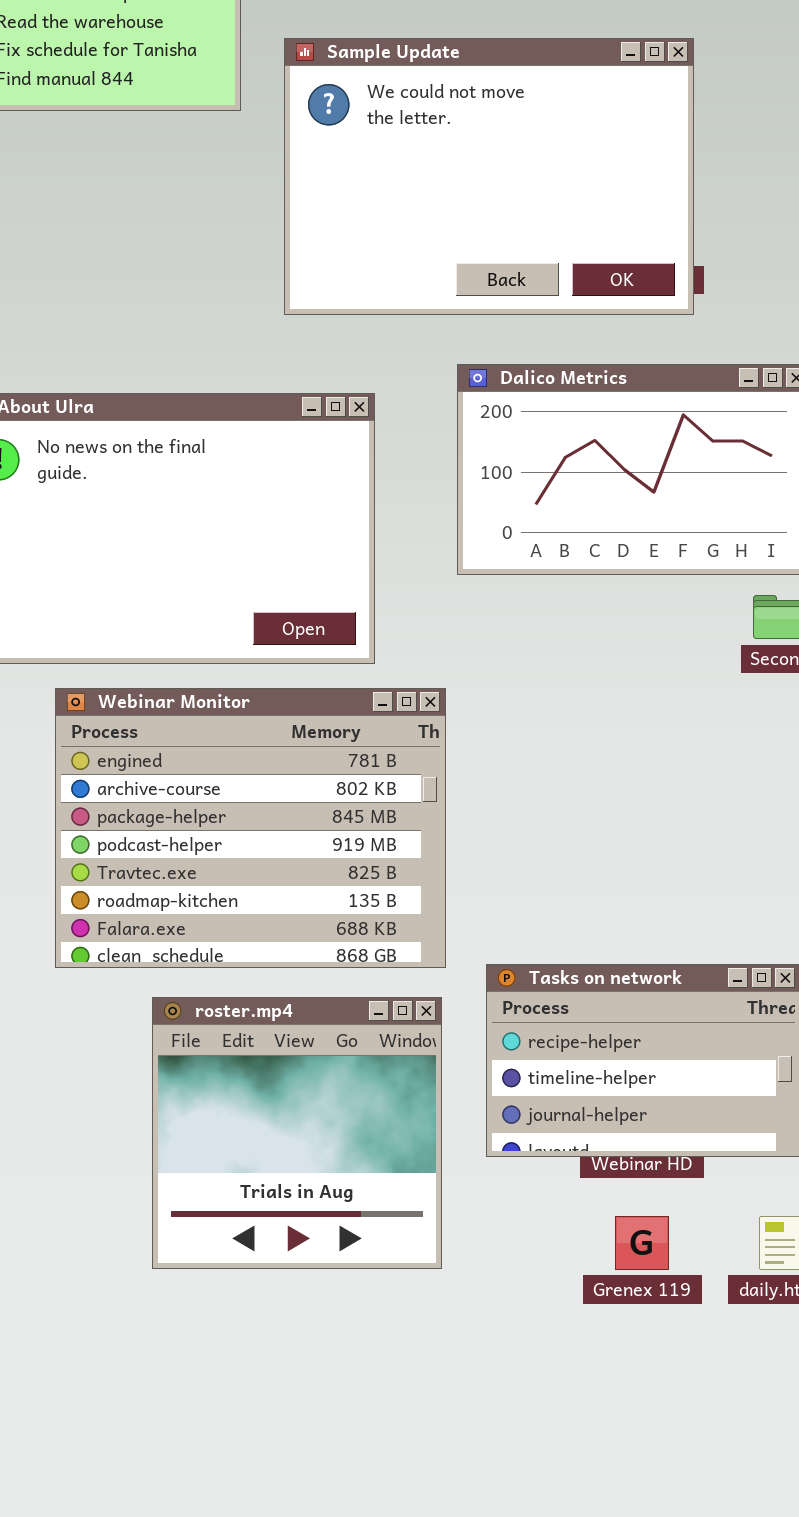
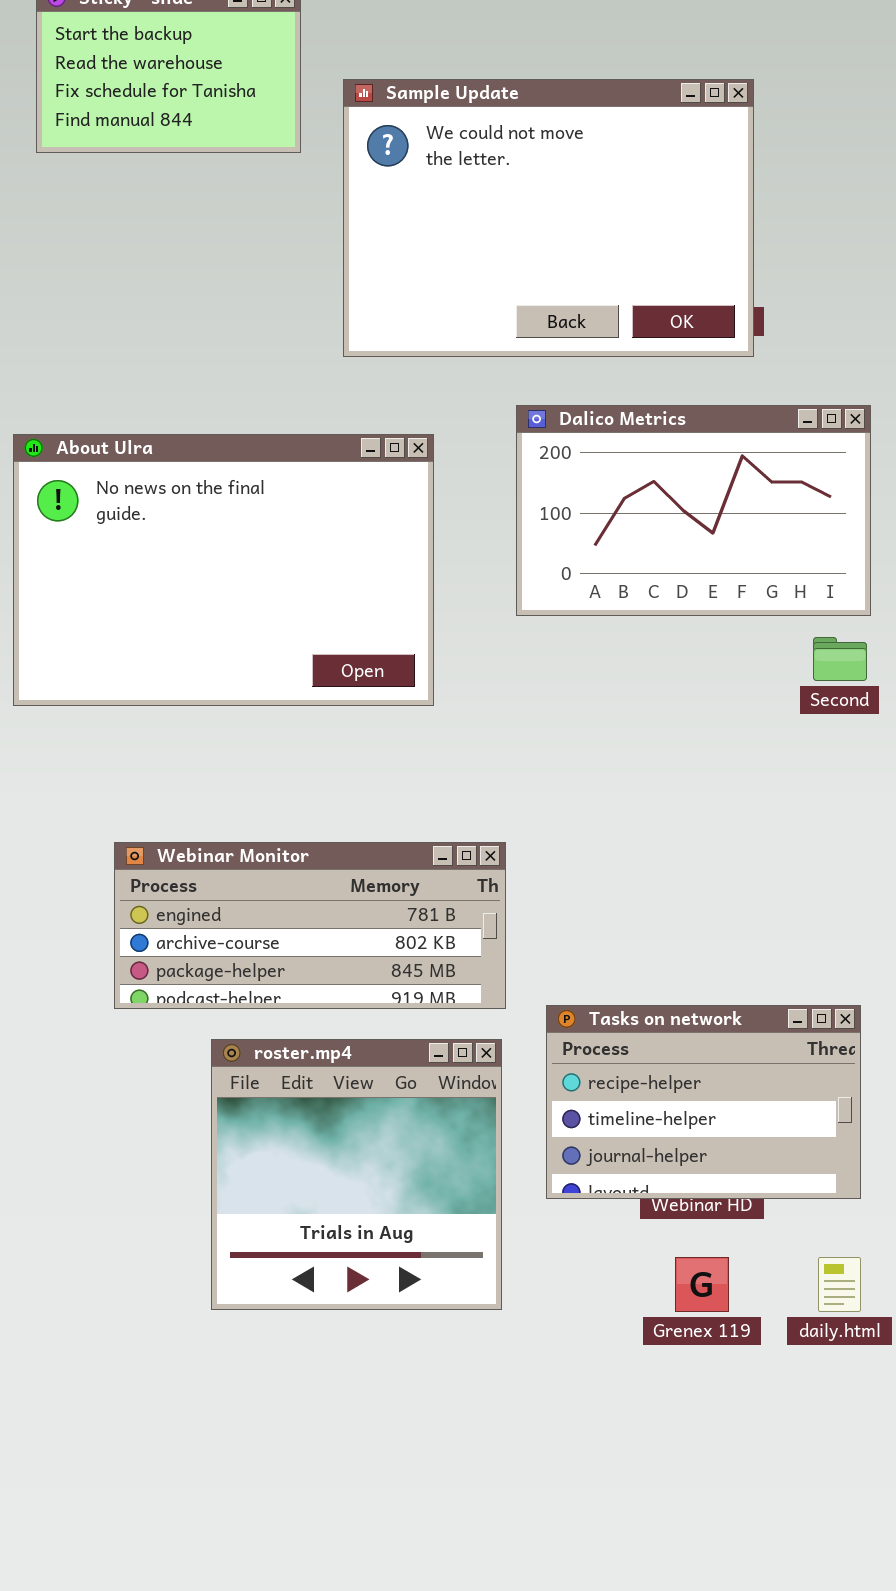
Webinar Monitor: [55,688,446,968] -> [114,842,506,1009], resized

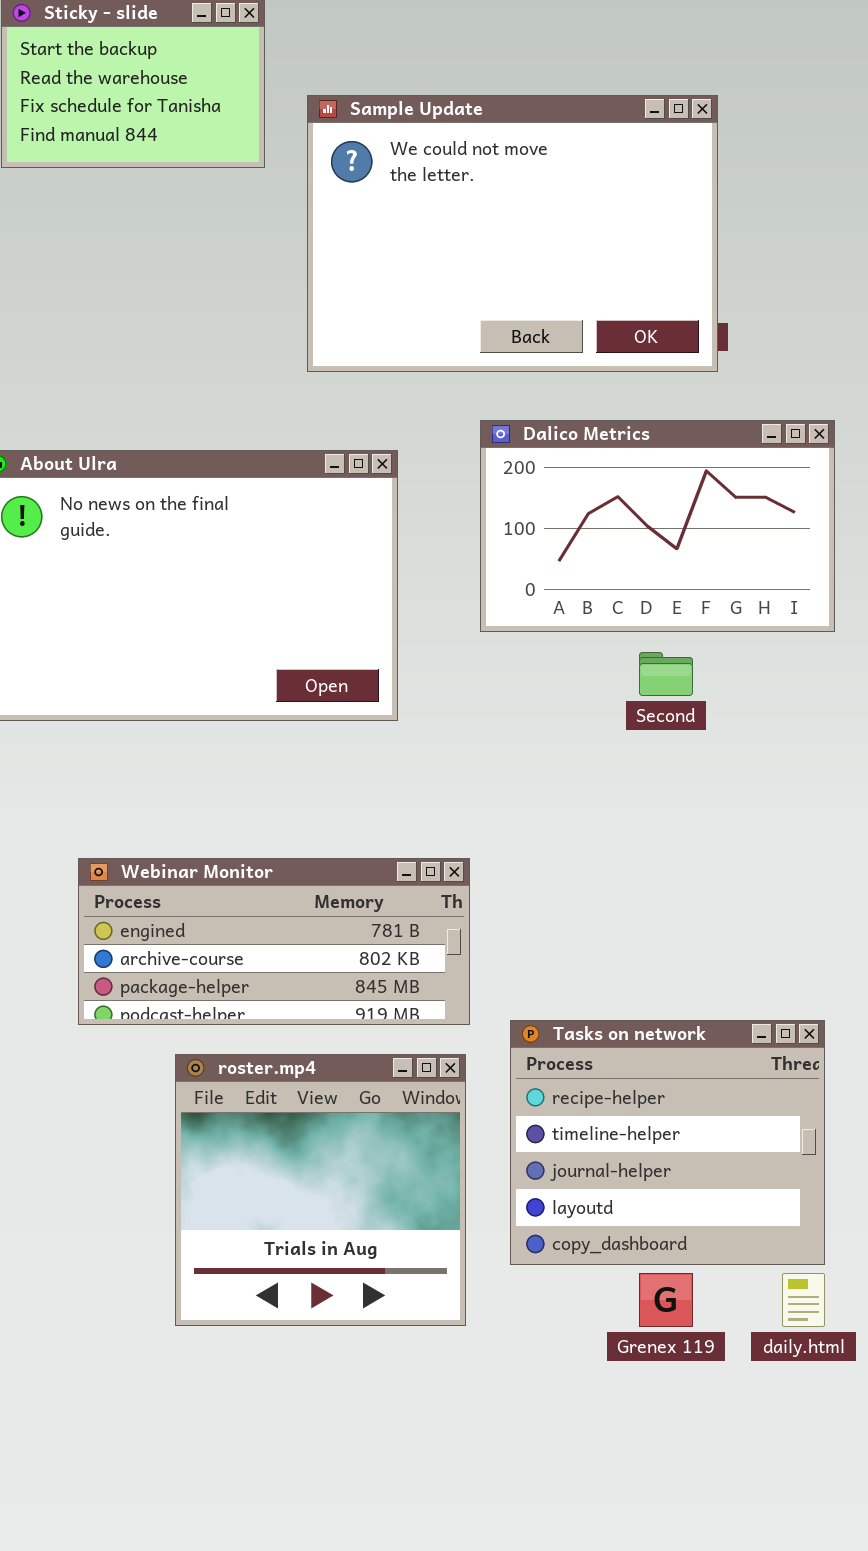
Second: [813,637,867,681] -> [639,652,693,696], moved
Tasks on network: [546,1005,861,1199] -> [510,1020,825,1265], resized

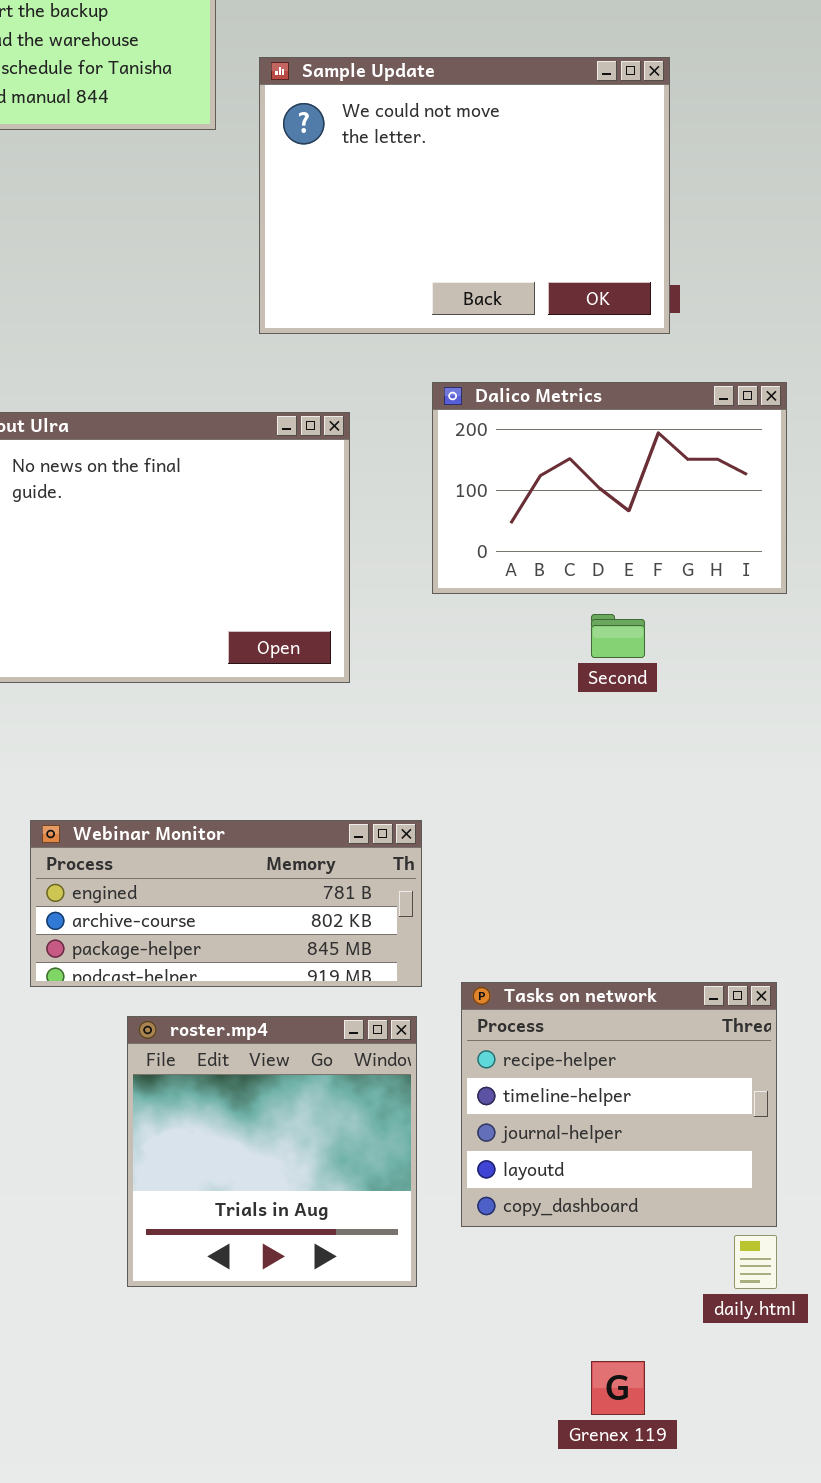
Grenex 119: [639,1273,693,1327] -> [591,1361,645,1415], moved

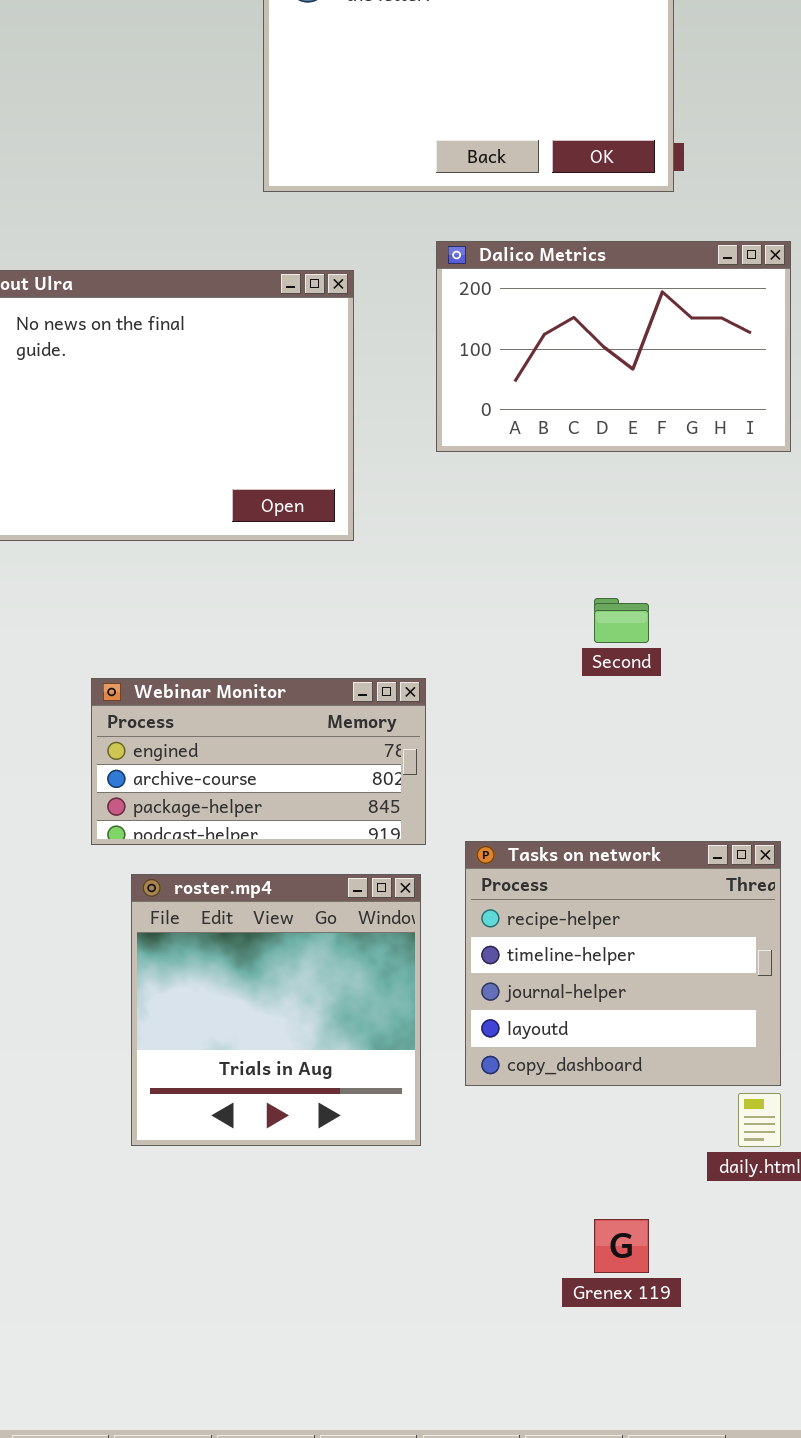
Second: [591,614,645,658] -> [594,598,649,643], moved
Webinar Monitor: [30,820,422,987] -> [91,678,426,845], resized

